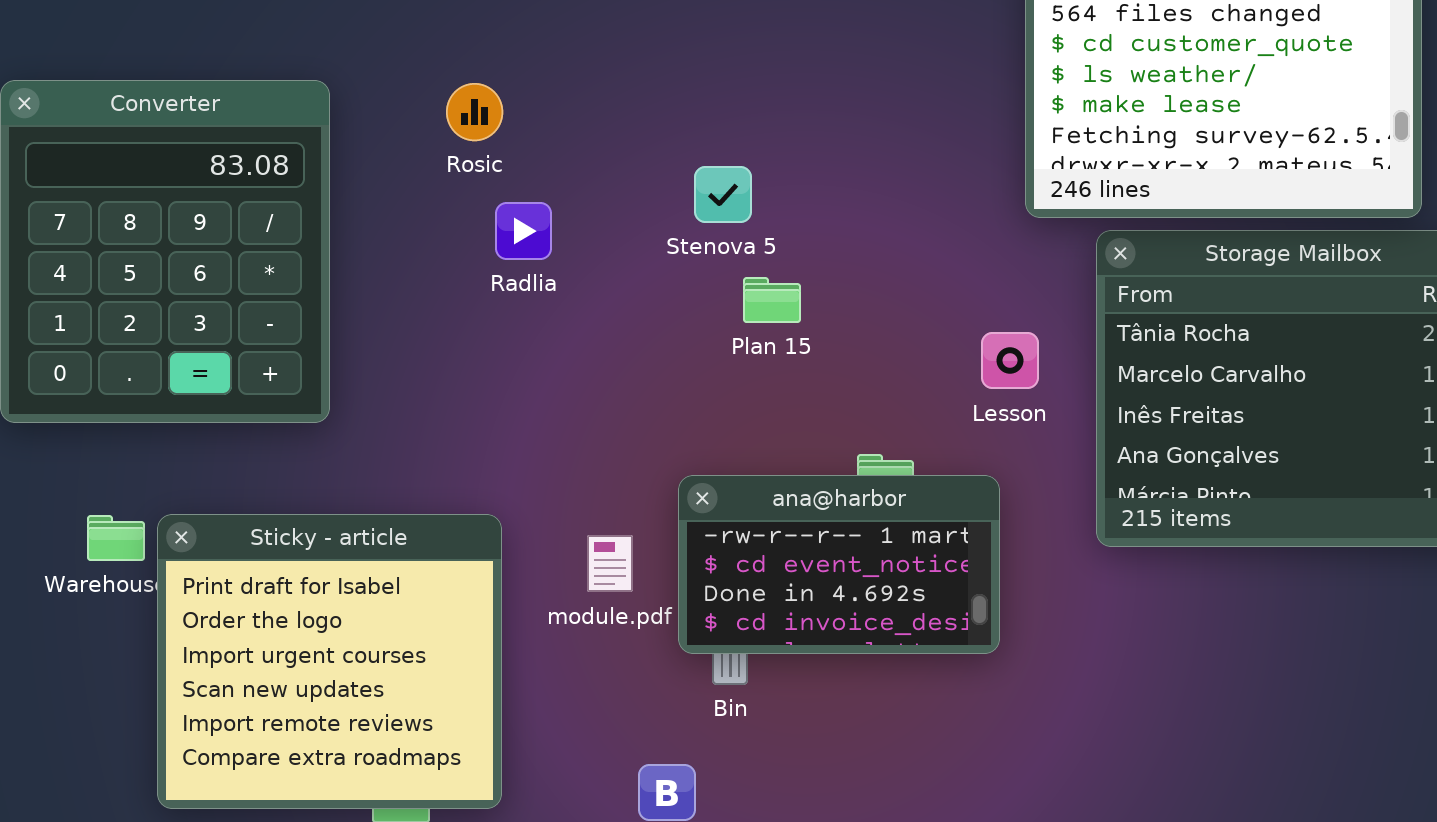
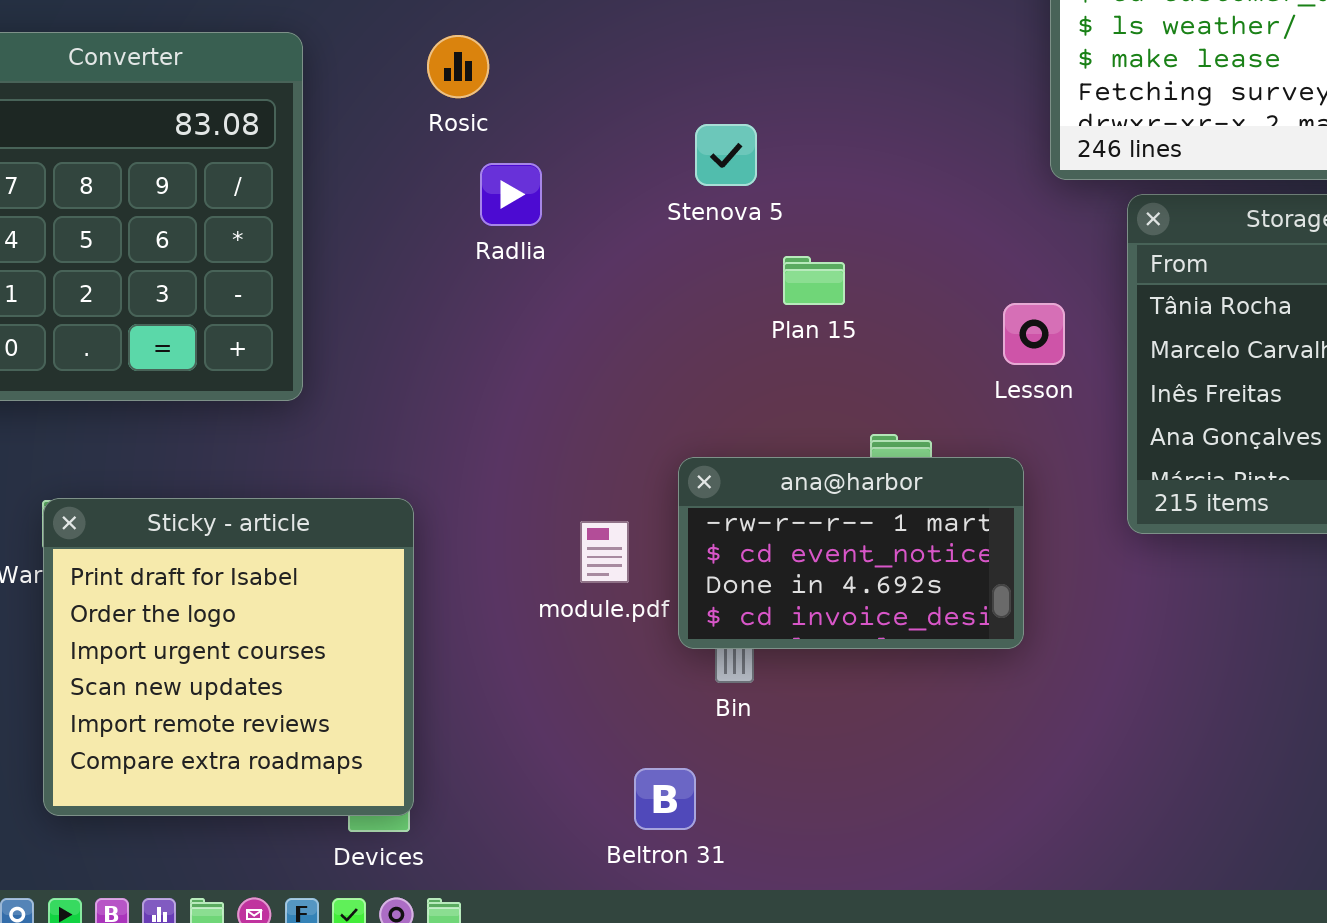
Plan 15: [743,277,801,323] -> [783,256,845,305], moved
Sticky - article: [157,514,502,809] -> [43,498,414,816], moved

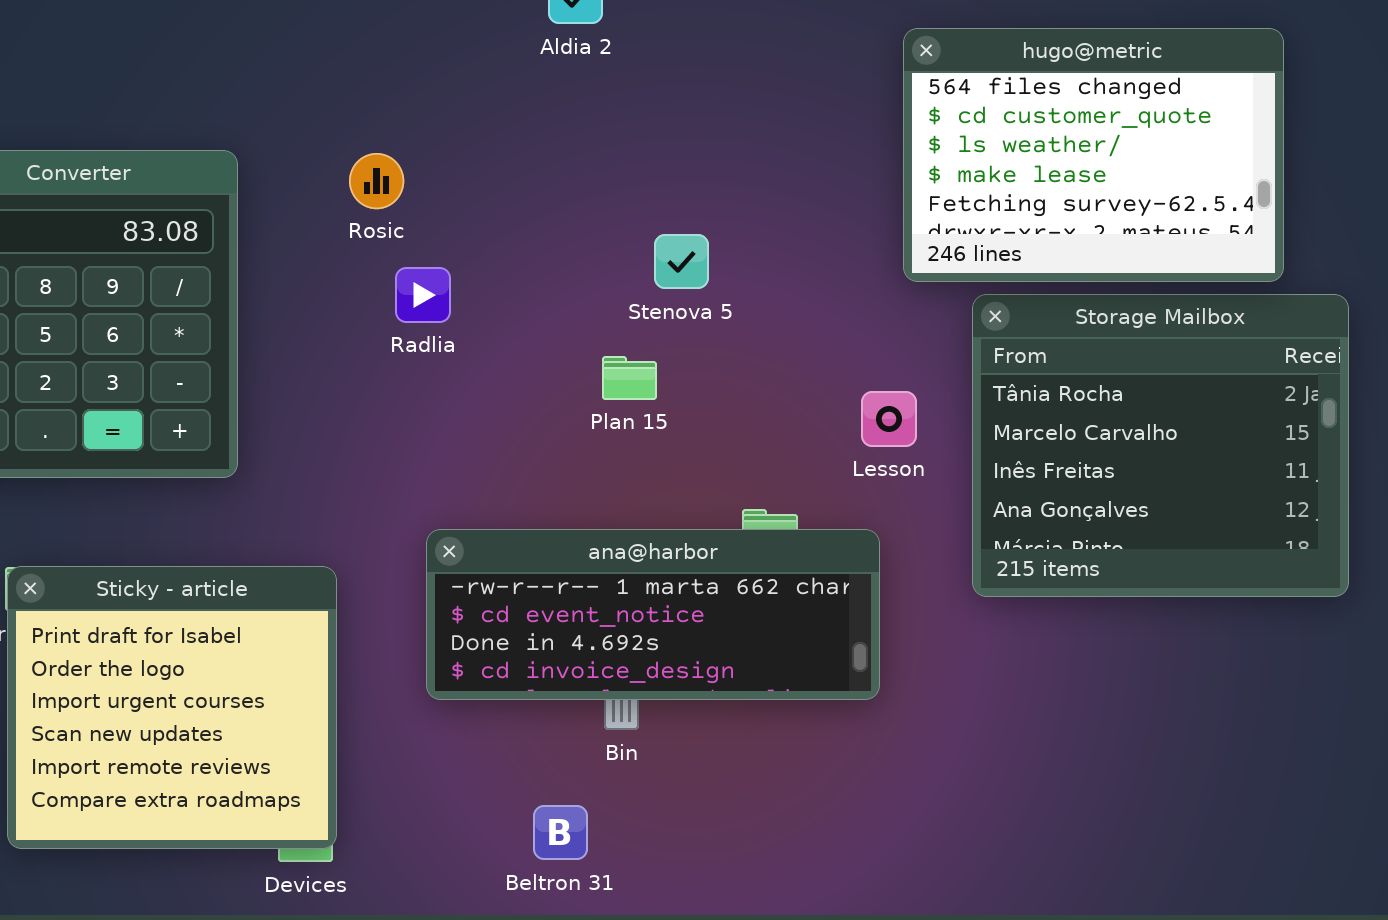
Stenova 5: [695,124,757,186] -> [654,234,709,289], moved
Plan 15: [783,256,845,305] -> [602,356,657,400], moved
ana@harbor: [678,457,1024,649] -> [426,529,880,700], resized

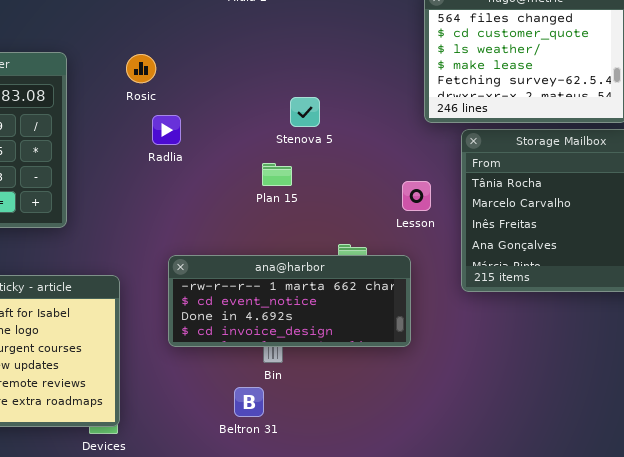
Beltron 31: [533,805,588,860] -> [234,387,264,417], moved

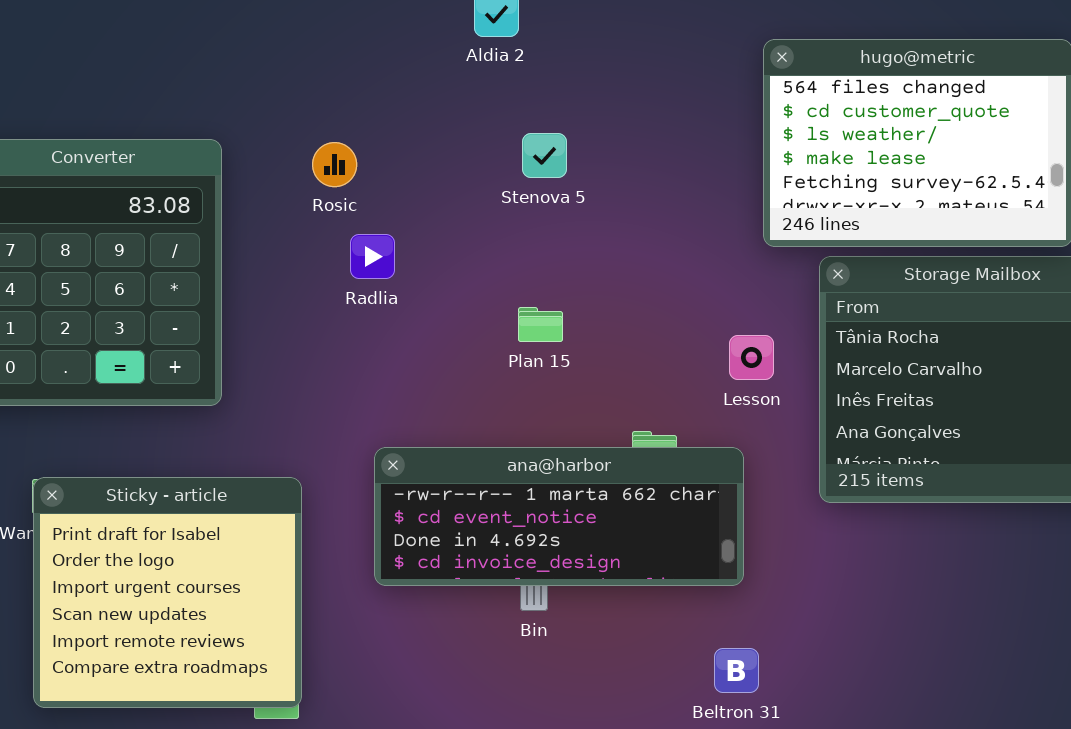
Stenova 5: [290,97,320,127] -> [522,133,567,178], moved
Beltron 31: [234,387,264,417] -> [714,648,759,693], moved

